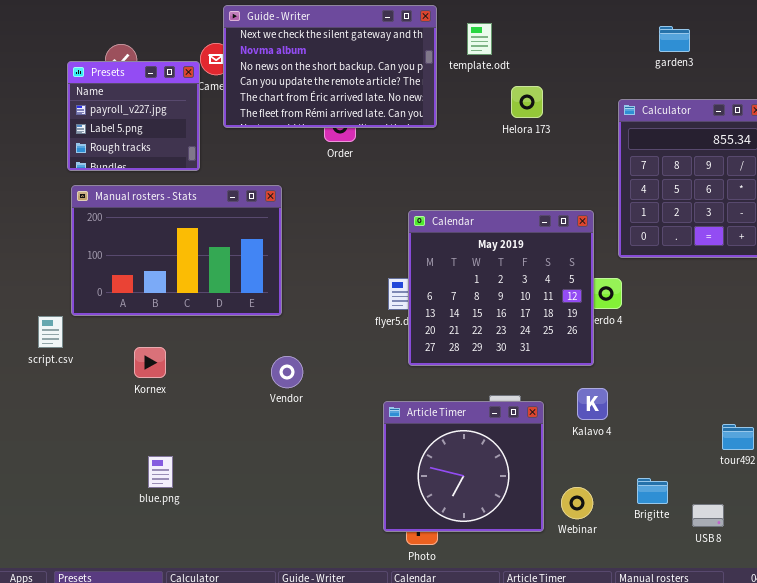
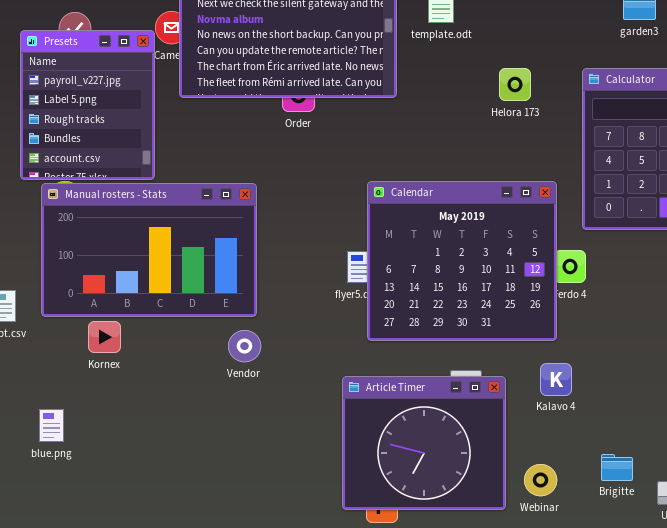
Presets: [67,61,200,171] -> [20,30,155,180], resized
Helora 173: [511,86,543,118] -> [499,68,531,101], moved
Manual rosters - Stats: [71,185,282,316] -> [41,183,257,317], moved
blue.png: [148,456,173,488] -> [39,409,64,442], moved

